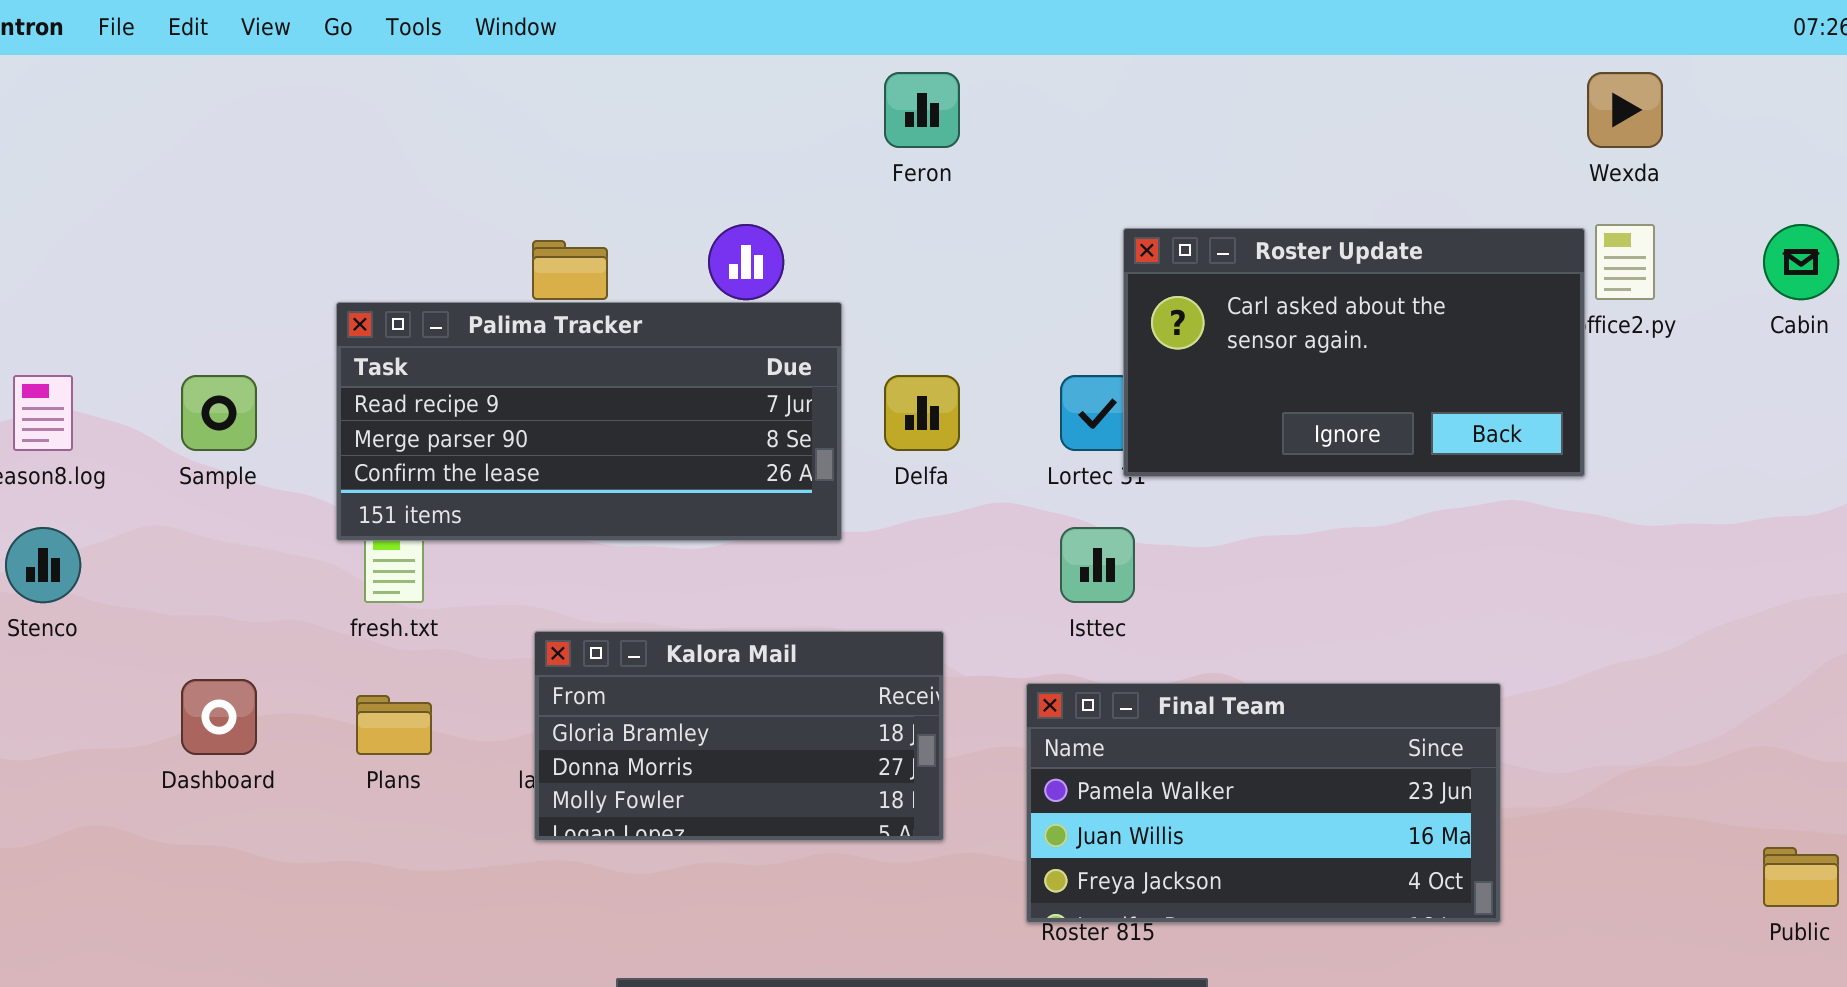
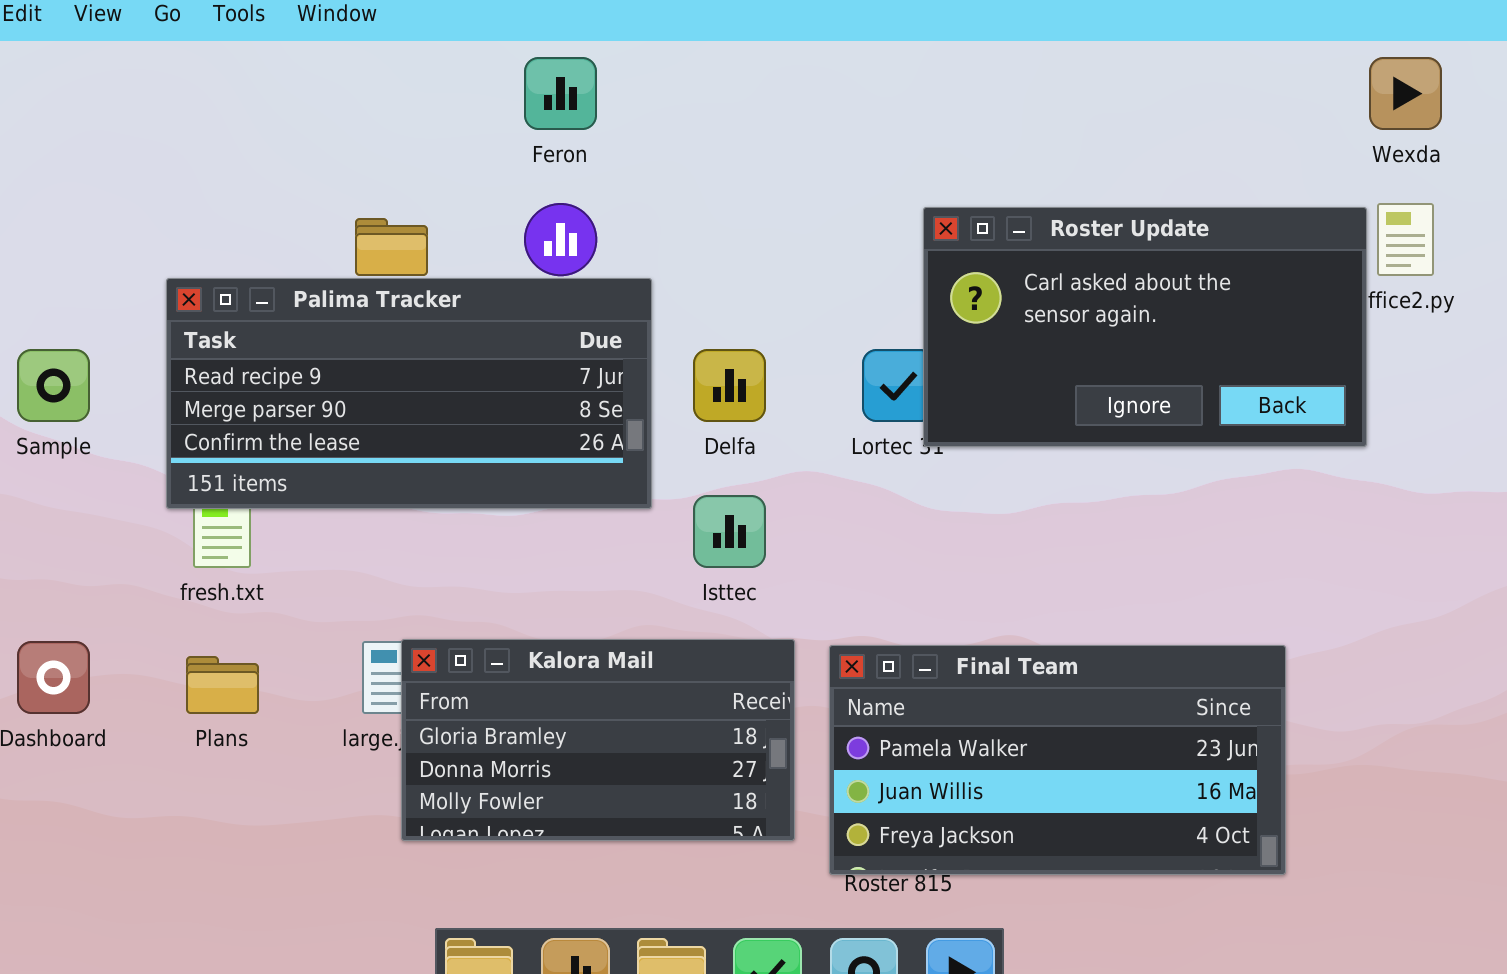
Feron: [884,72,960,148] -> [524,57,597,130], moved
Isttec: [1060,527,1135,603] -> [693,495,766,568], moved
Kalora Mail: [534,631,944,841] -> [401,639,795,841], moved

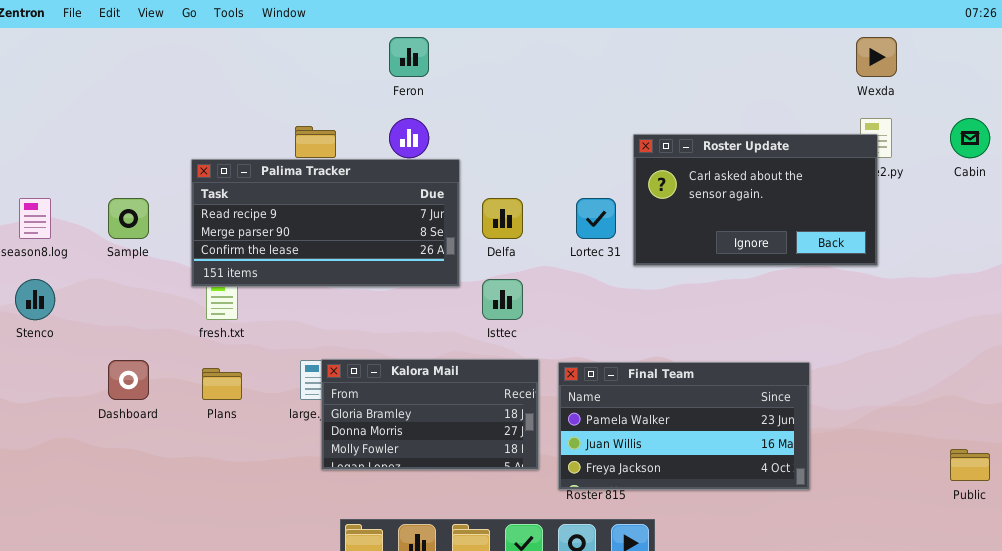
Roster Update: [923,207,1367,447] -> [633,134,878,266], moved

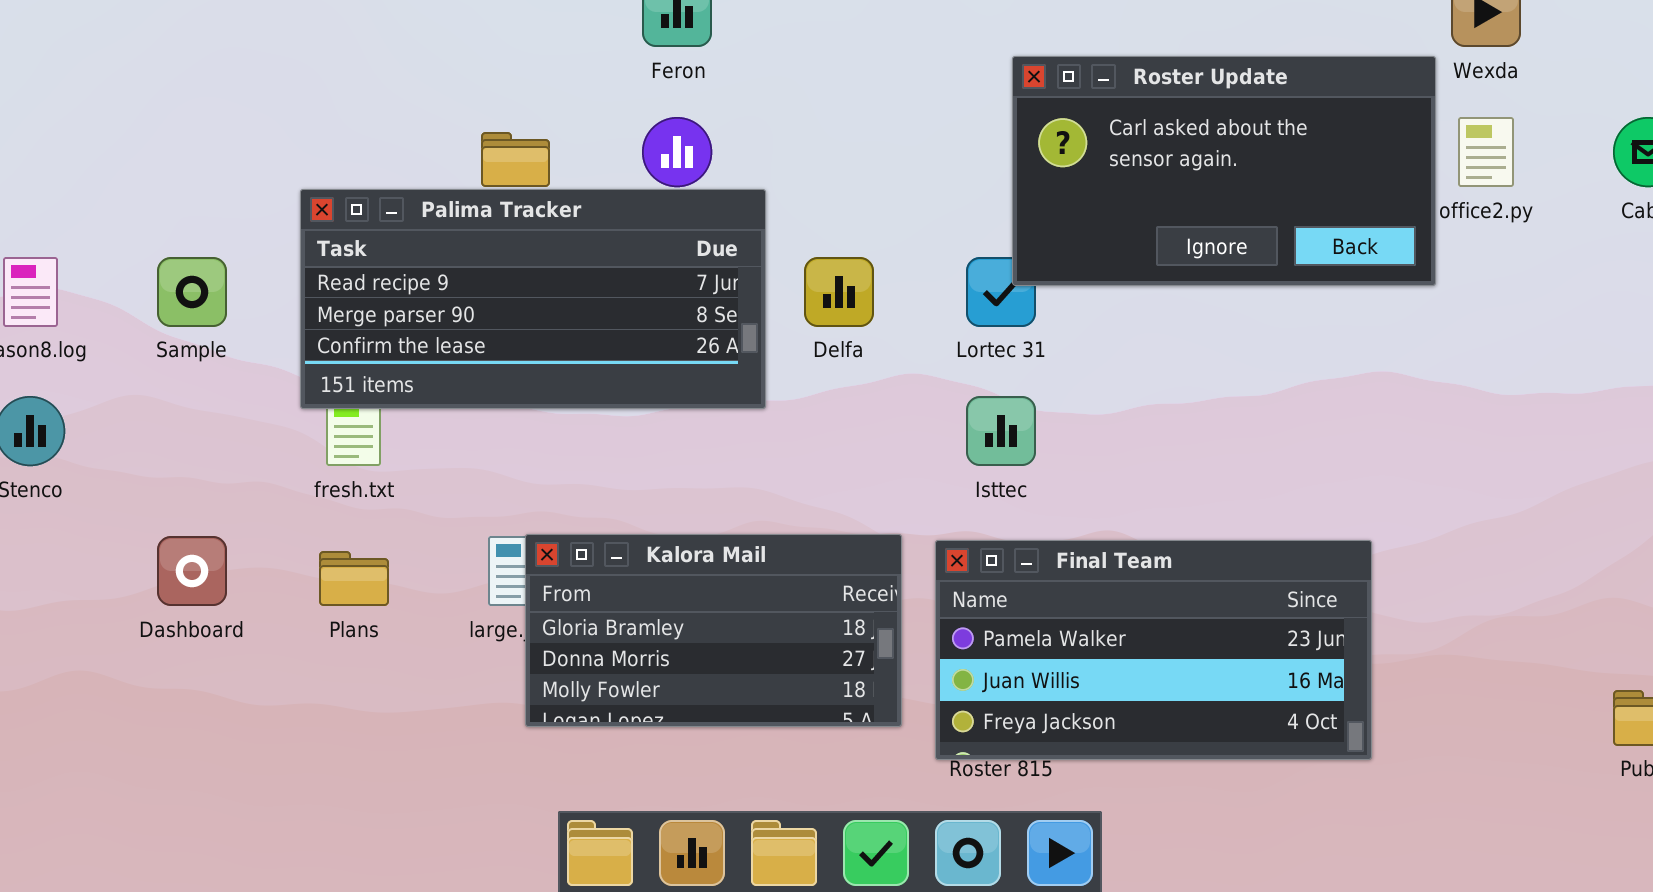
Roster Update: [633,134,878,266] -> [1012,56,1436,286], moved
Isttec: [482,279,523,320] -> [966,396,1036,466], moved

